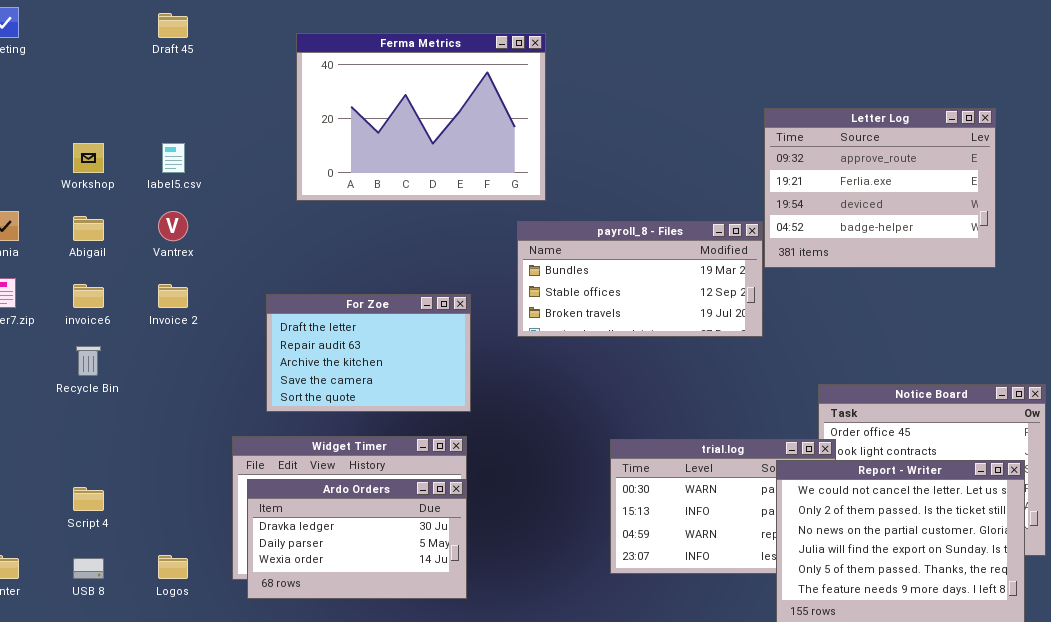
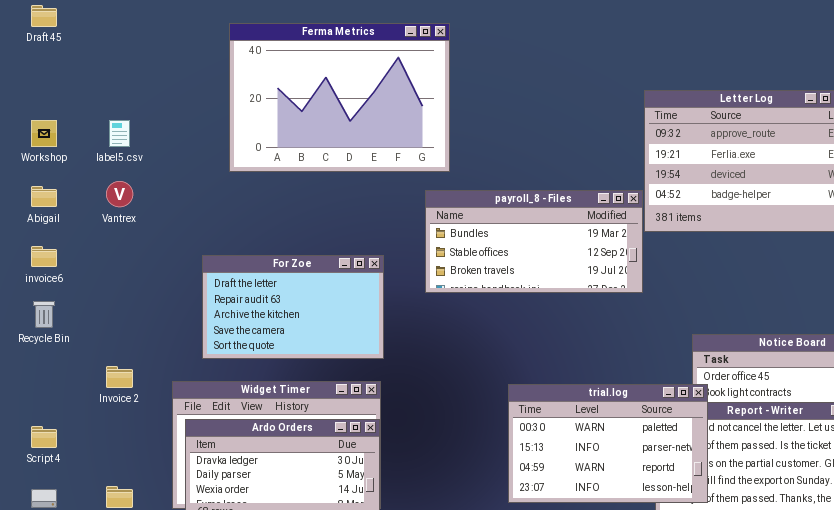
Draft 45: [158,13,188,38] -> [31,5,57,27], moved
Invoice 2: [158,284,188,308] -> [106,366,133,388], moved
trial.log: [610,439,836,574] -> [508,384,708,503], raised

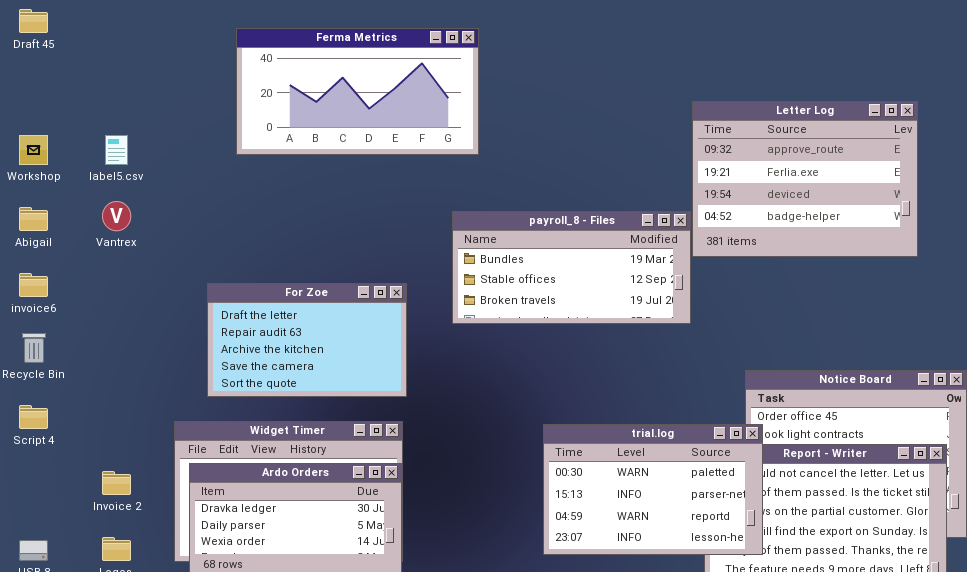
Ferma Metrics: [229,23,450,172] -> [236,28,479,155], resized
Invoice 2: [106,366,133,388] -> [102,471,131,495], moved
Script 4: [31,426,57,448] -> [19,405,48,429], moved

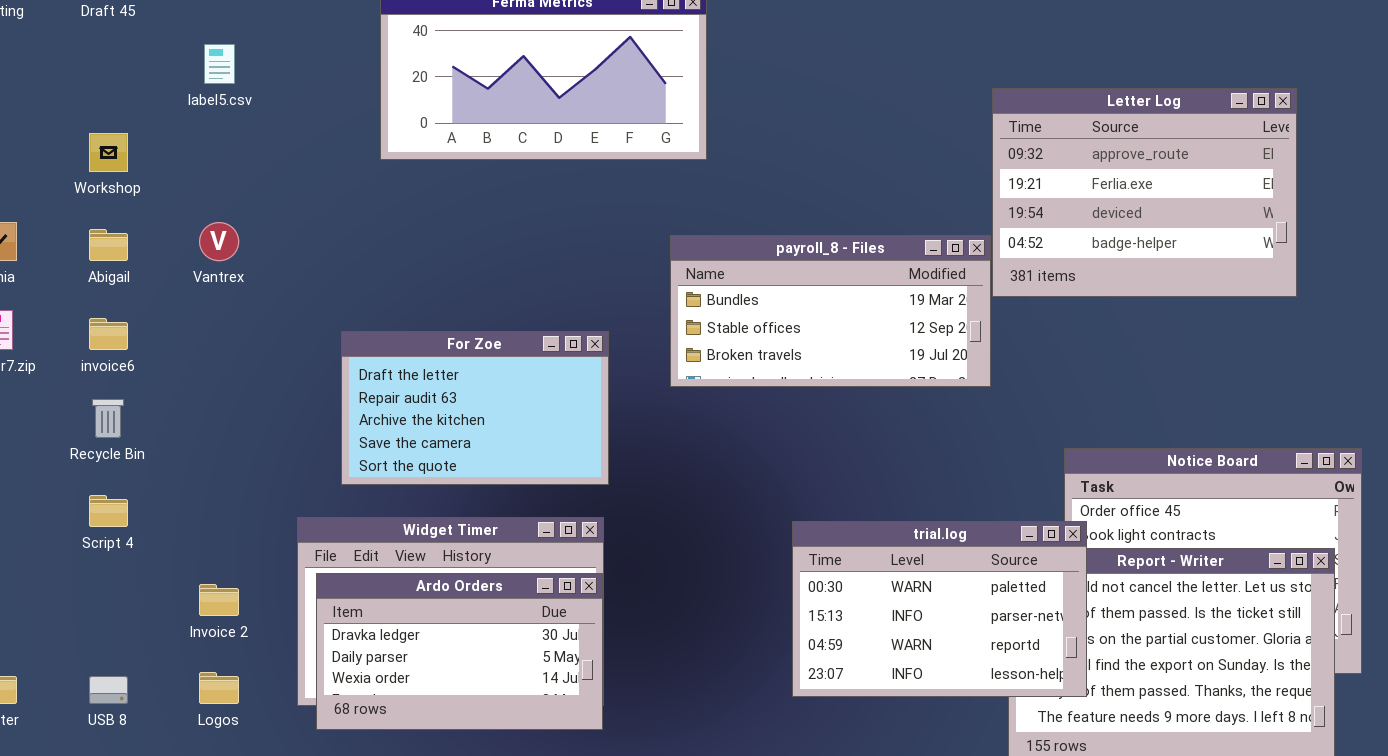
label5.csv: [105,135,128,165] -> [204,44,235,84], moved

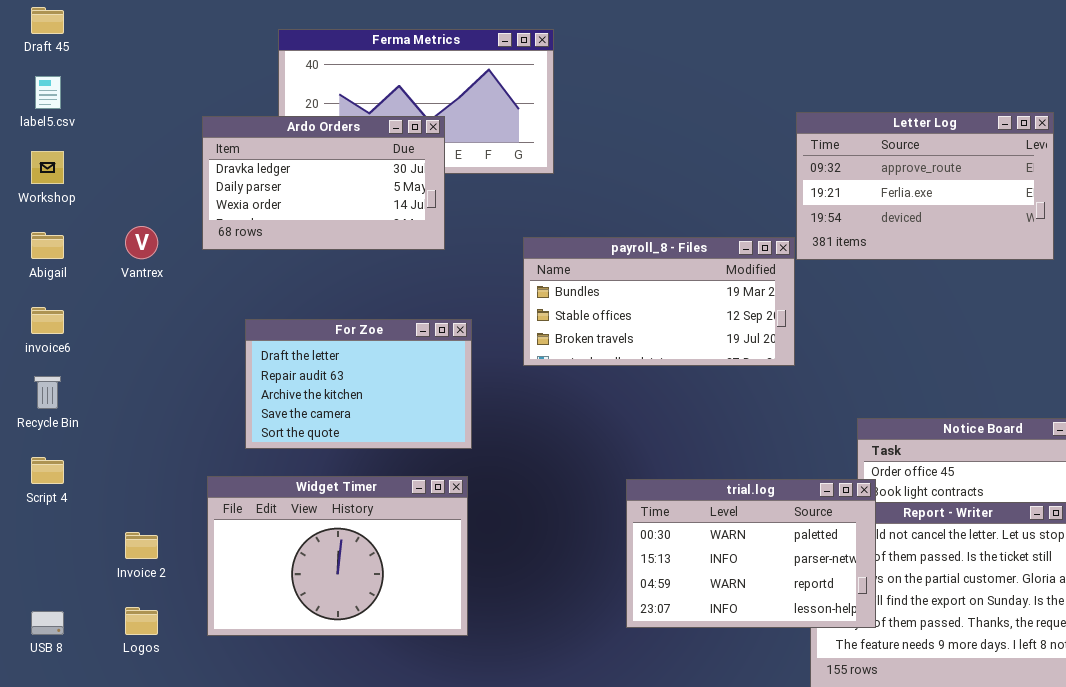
label5.csv: [204,44,235,84] -> [35,76,61,109], moved
Letter Log: [992,88,1297,297] -> [796,112,1054,260], resized
Ardo Orders: [316,573,603,730] -> [202,116,445,250], moved

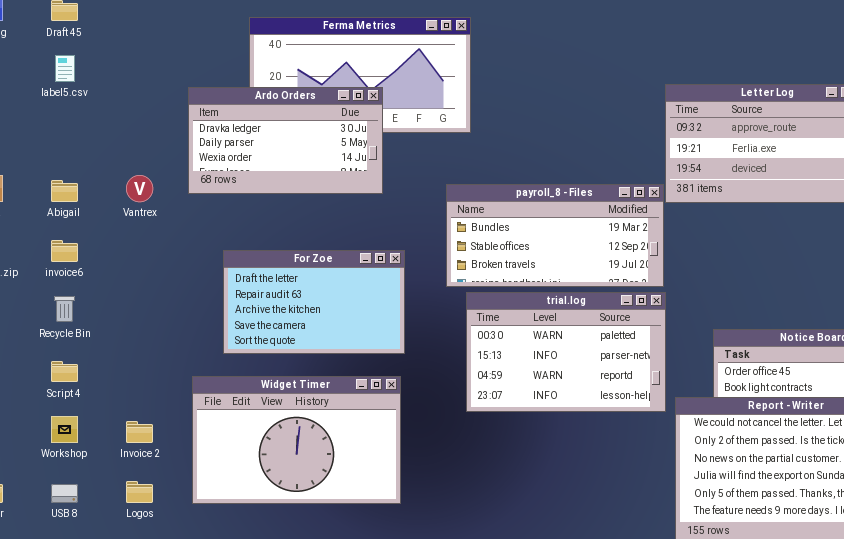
Workshop: [31,151,64,184] -> [51,416,78,443], moved
trial.log: [626,479,876,628] -> [466,292,666,412], moved

